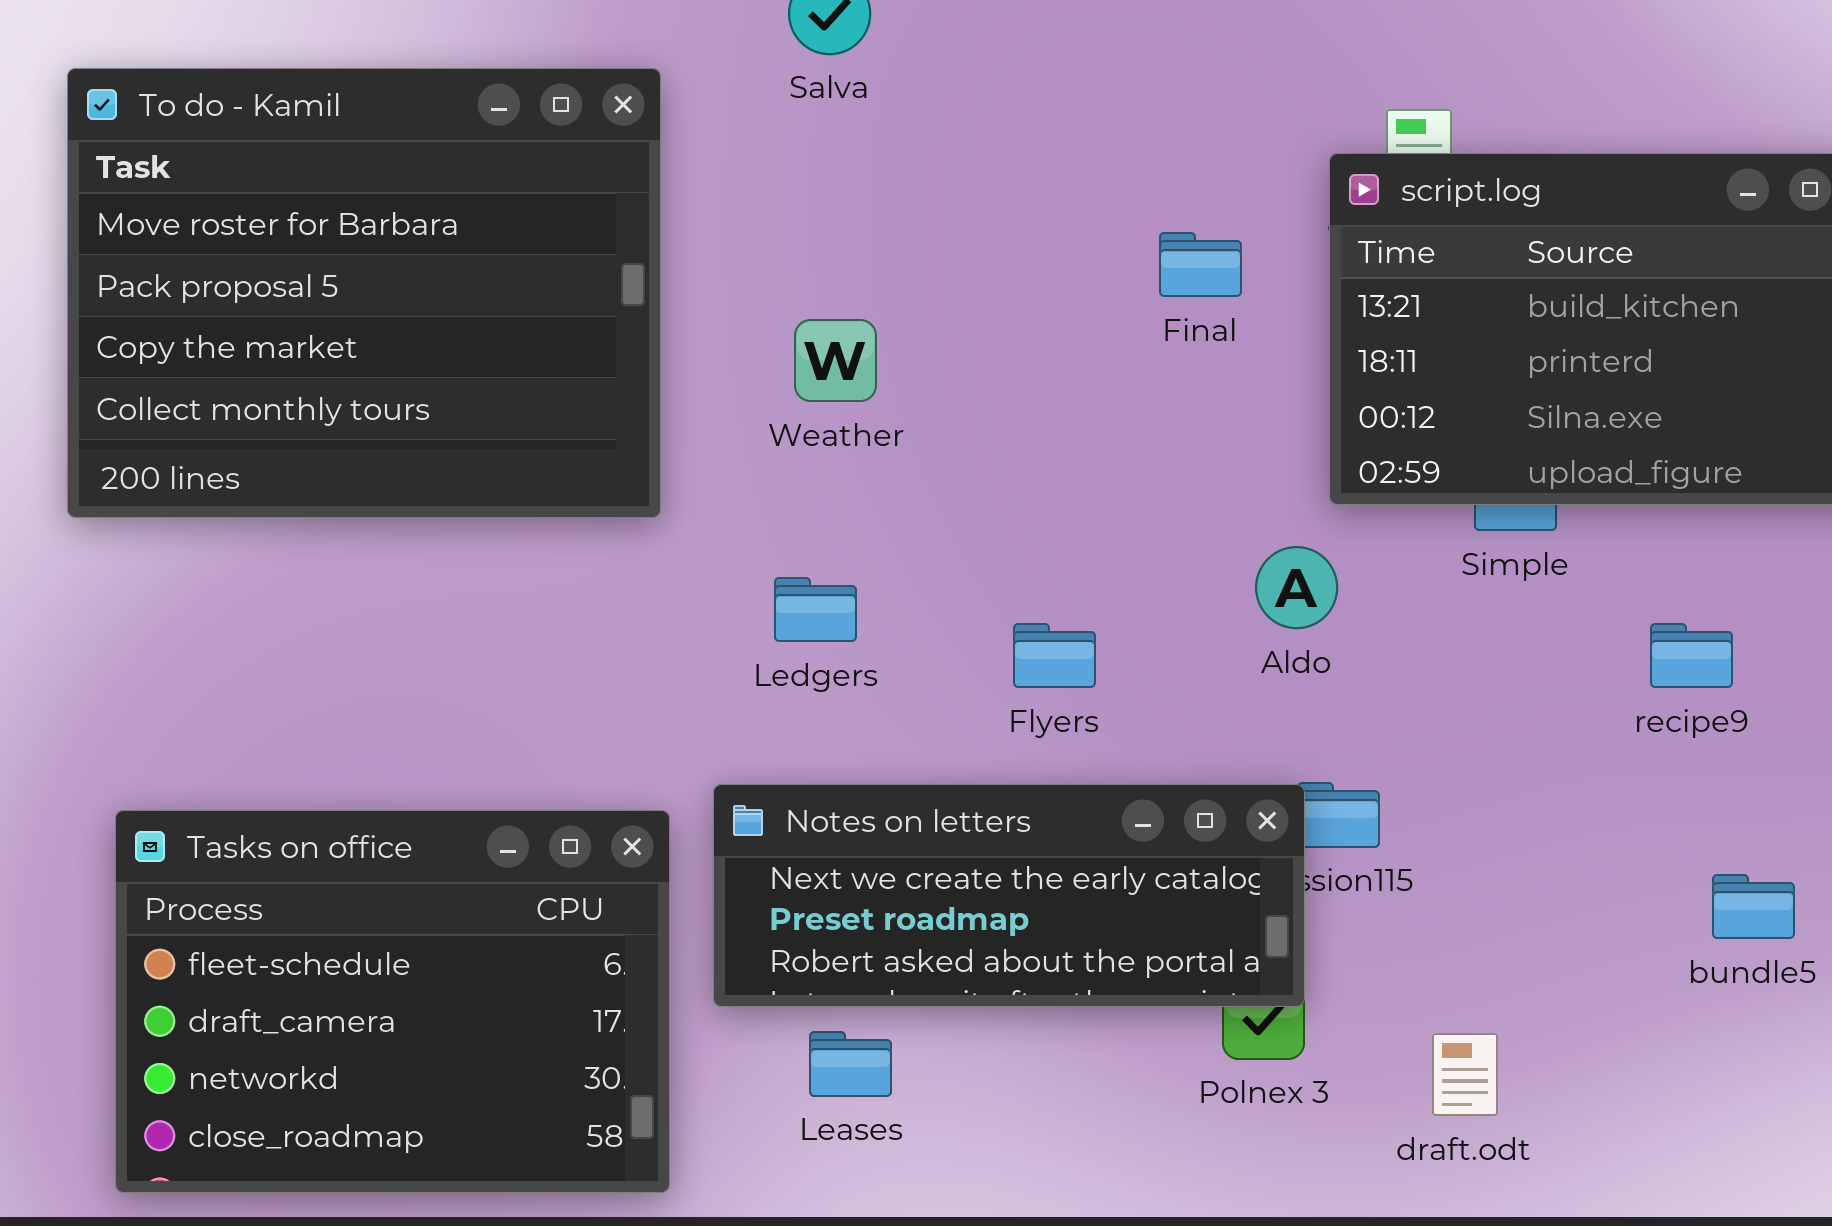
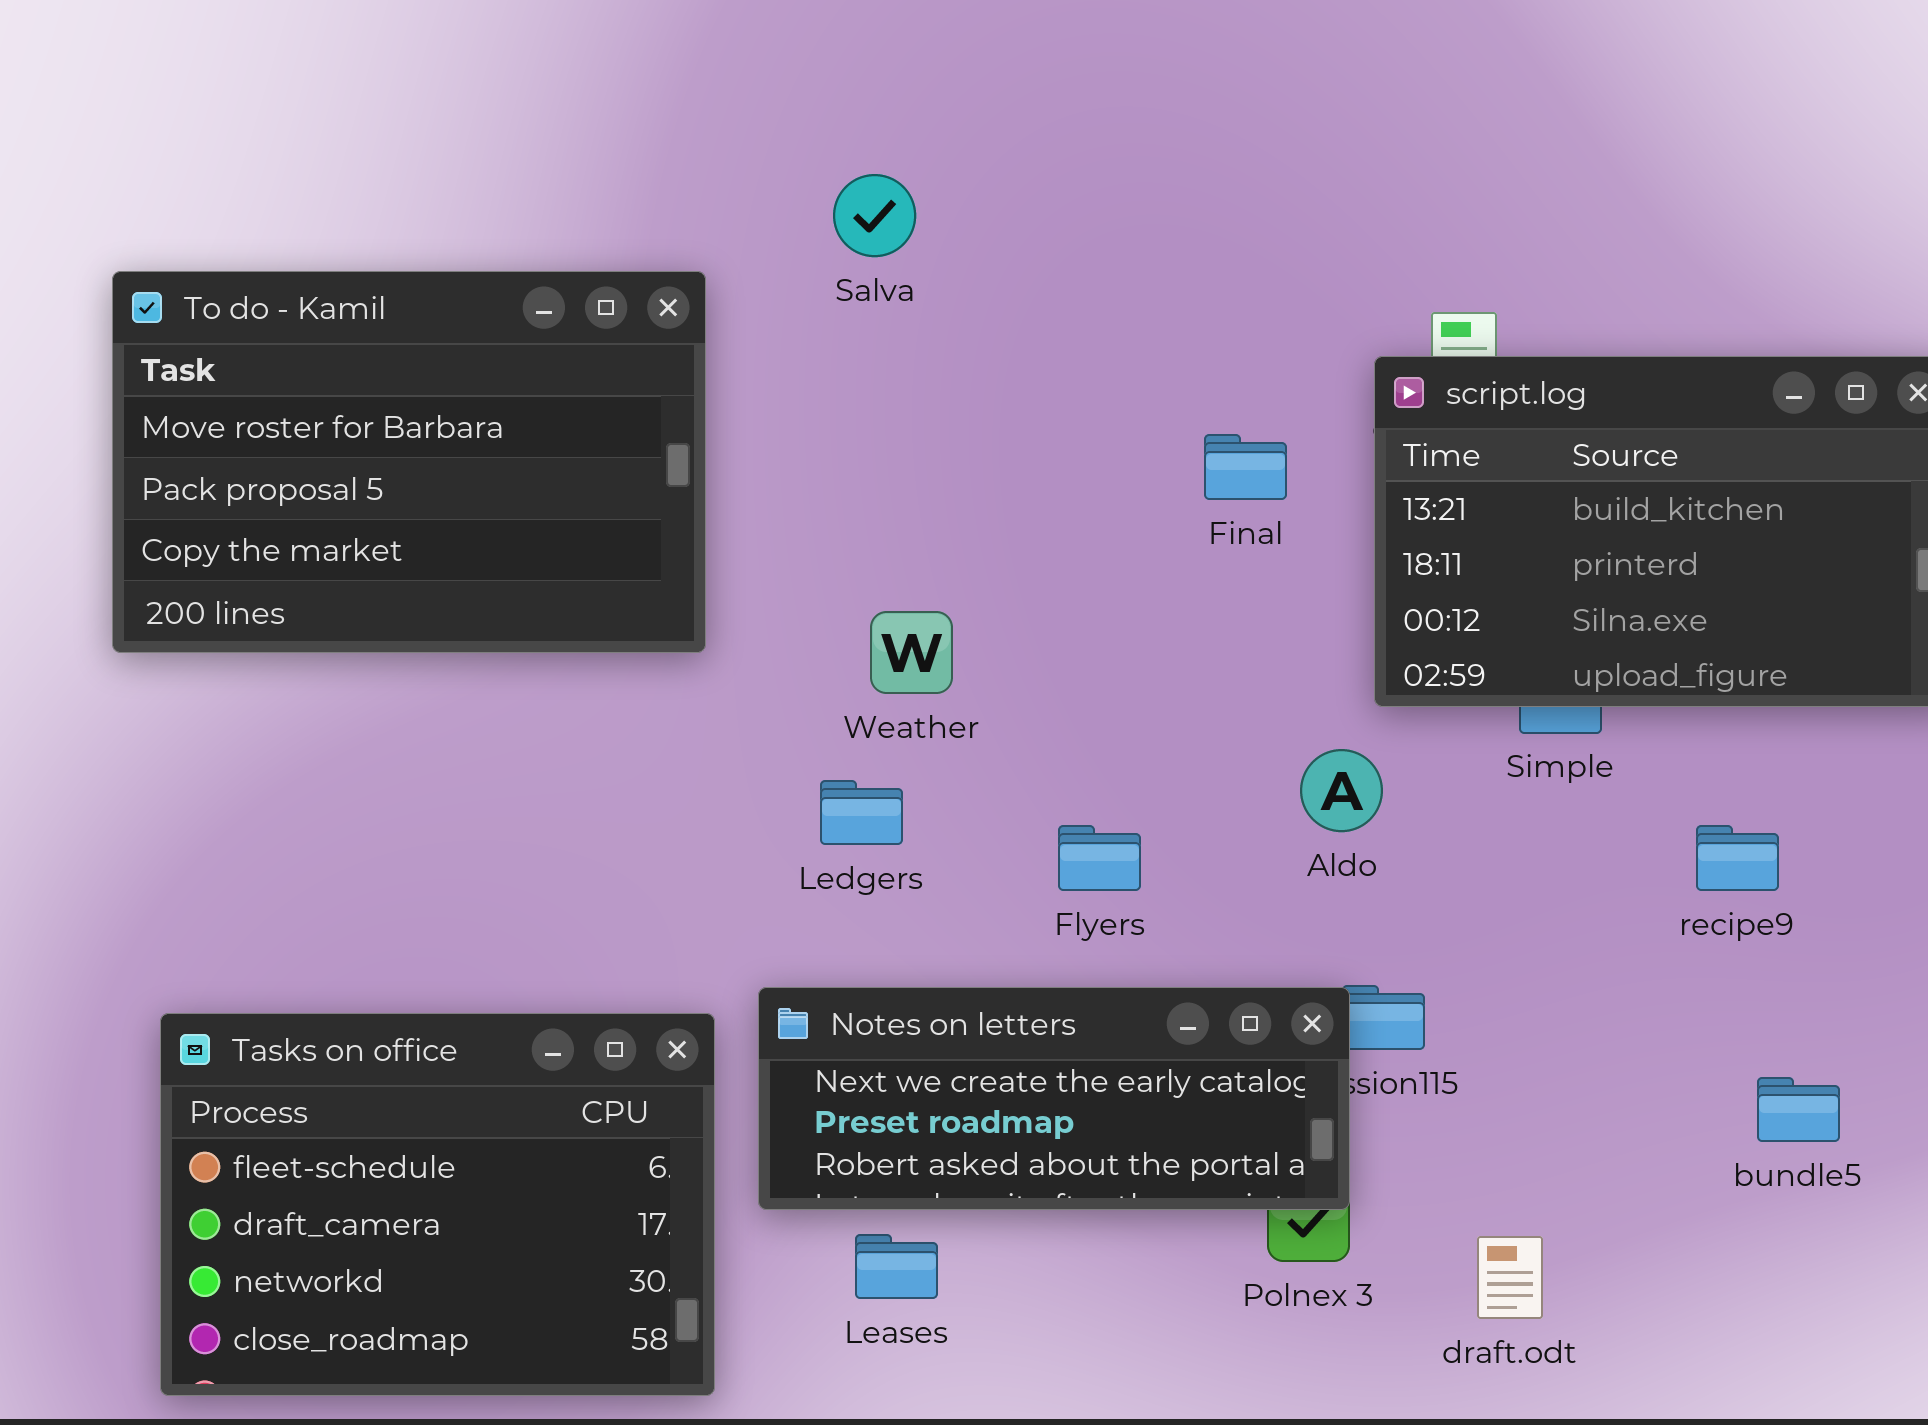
To do - Kamil: [67,68,661,518] -> [112,271,706,653], resized
Weather: [794,319,877,402] -> [870,611,953,694], moved

